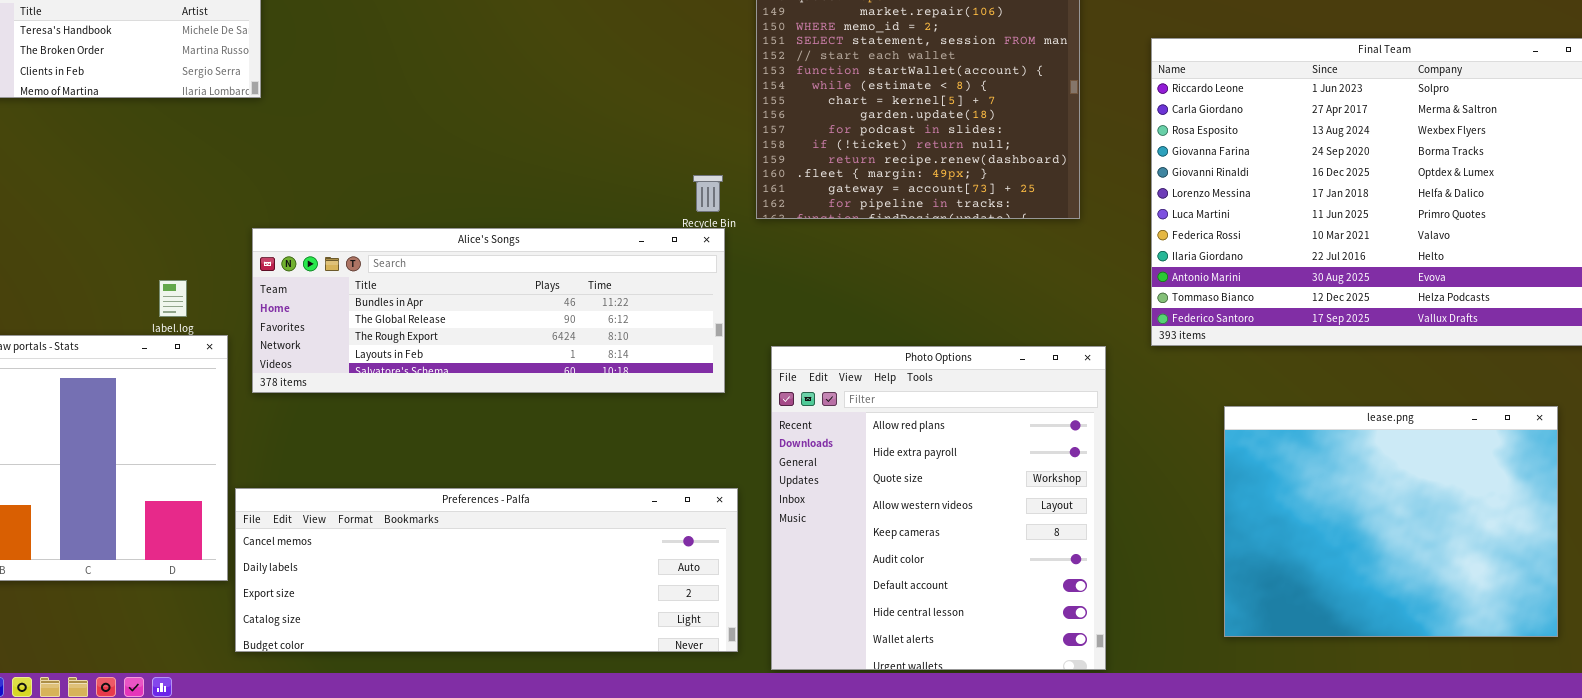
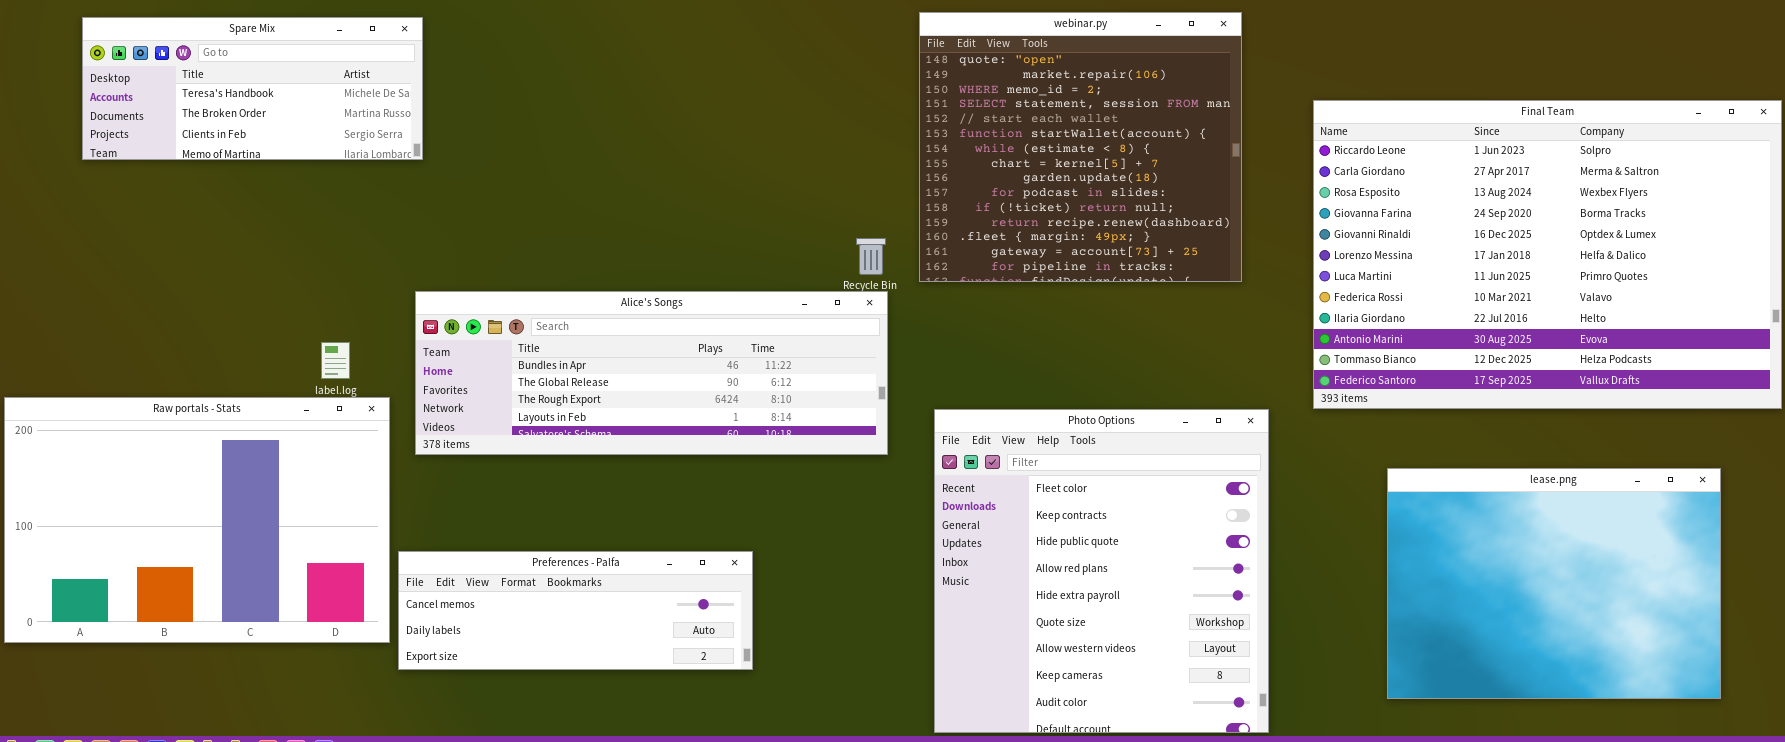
Photo Options: [771,346,1106,670] -> [934,409,1269,733], scrolled up 3 rows
Preferences - Palfa: [235,488,738,652] -> [398,551,753,670], resized

